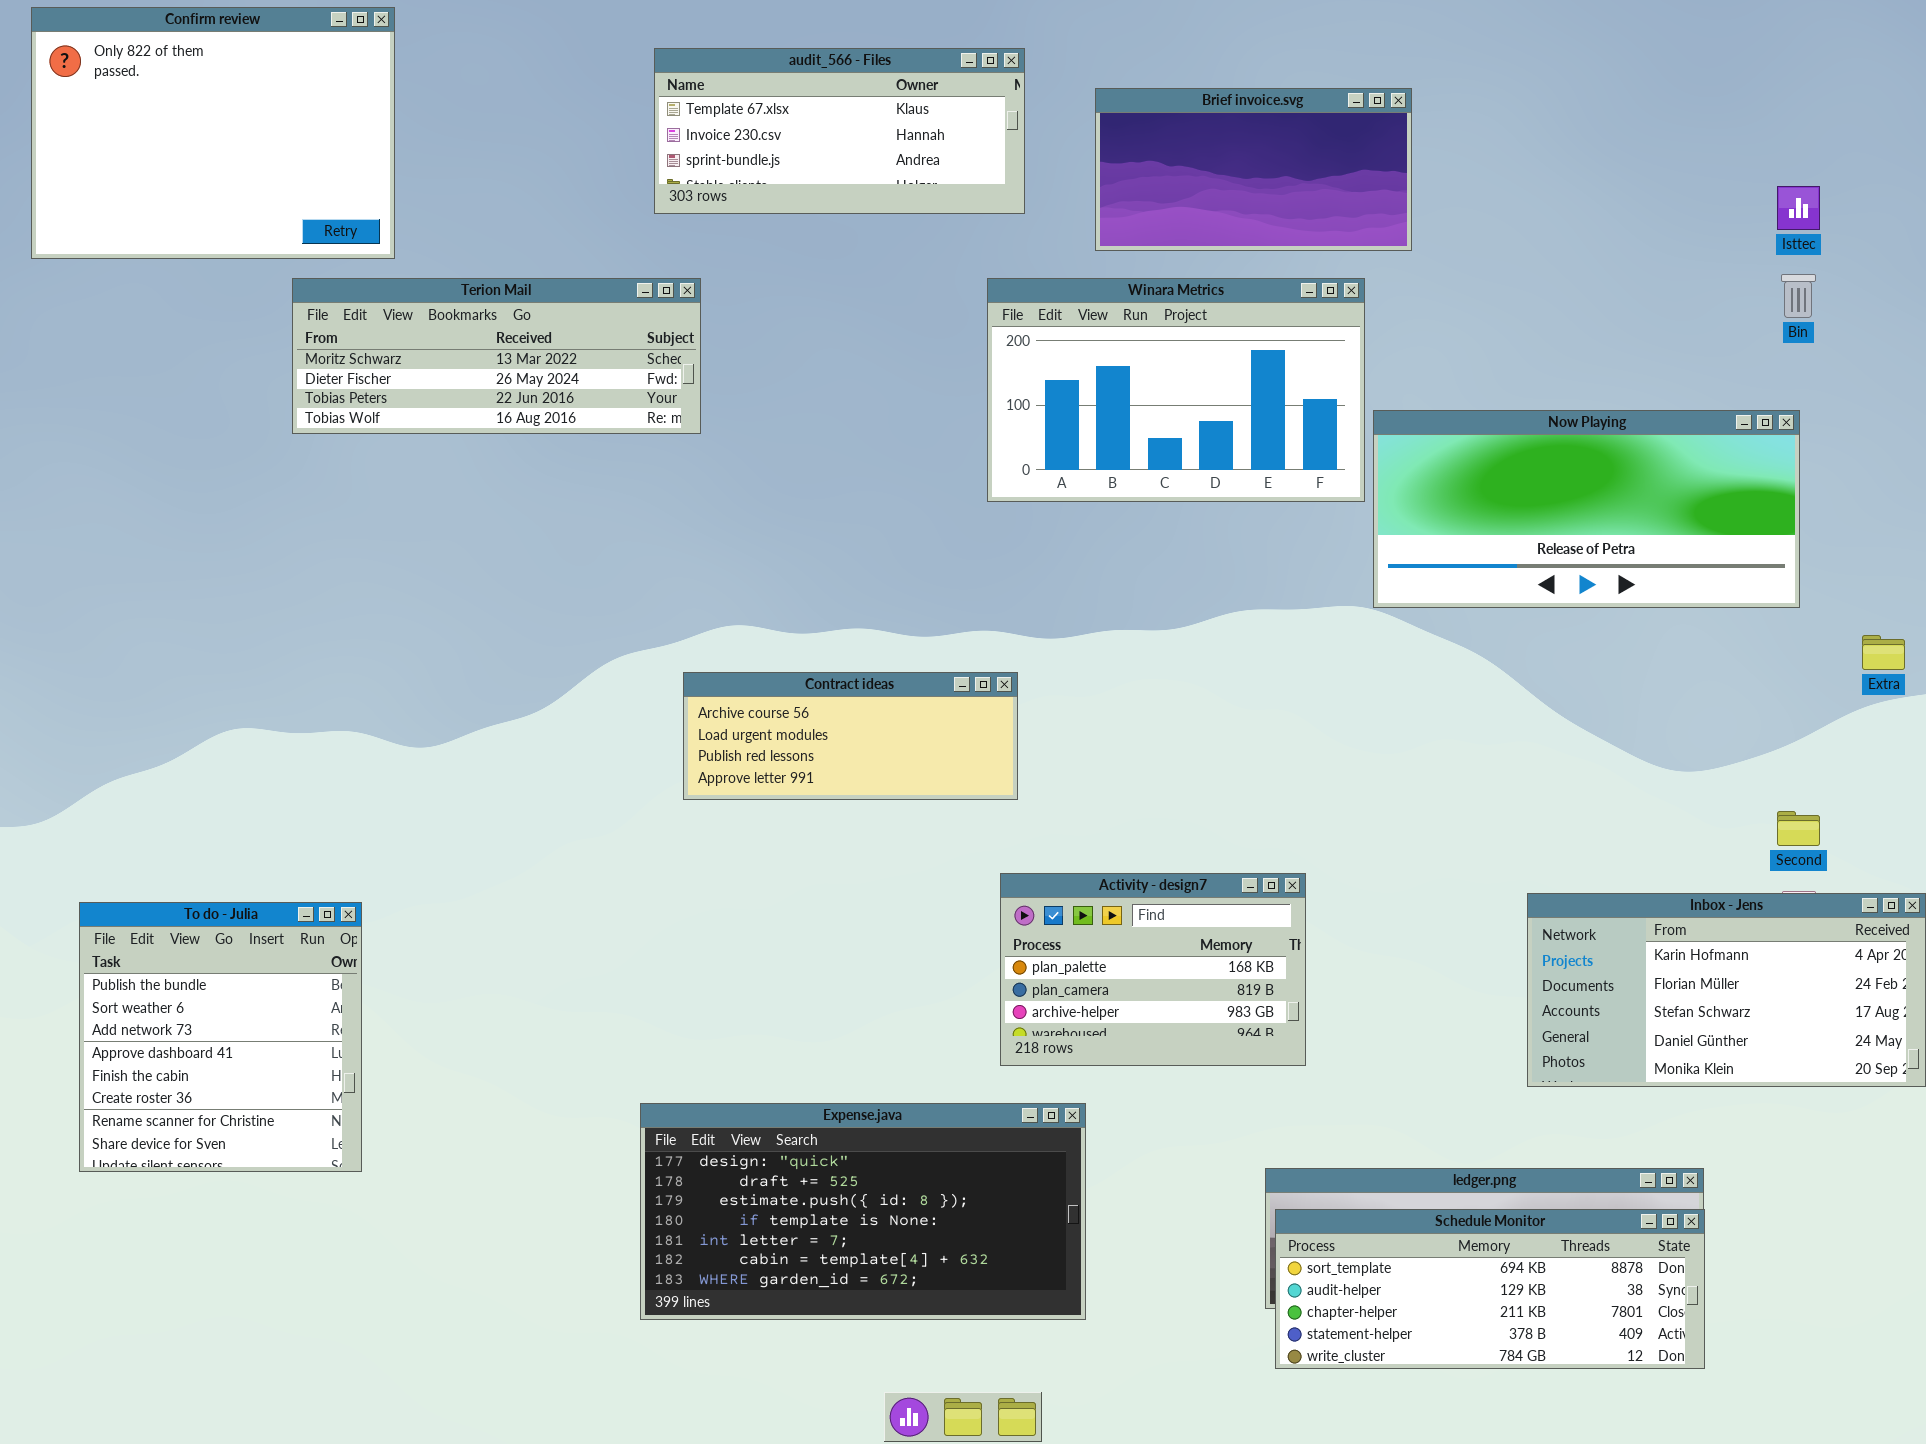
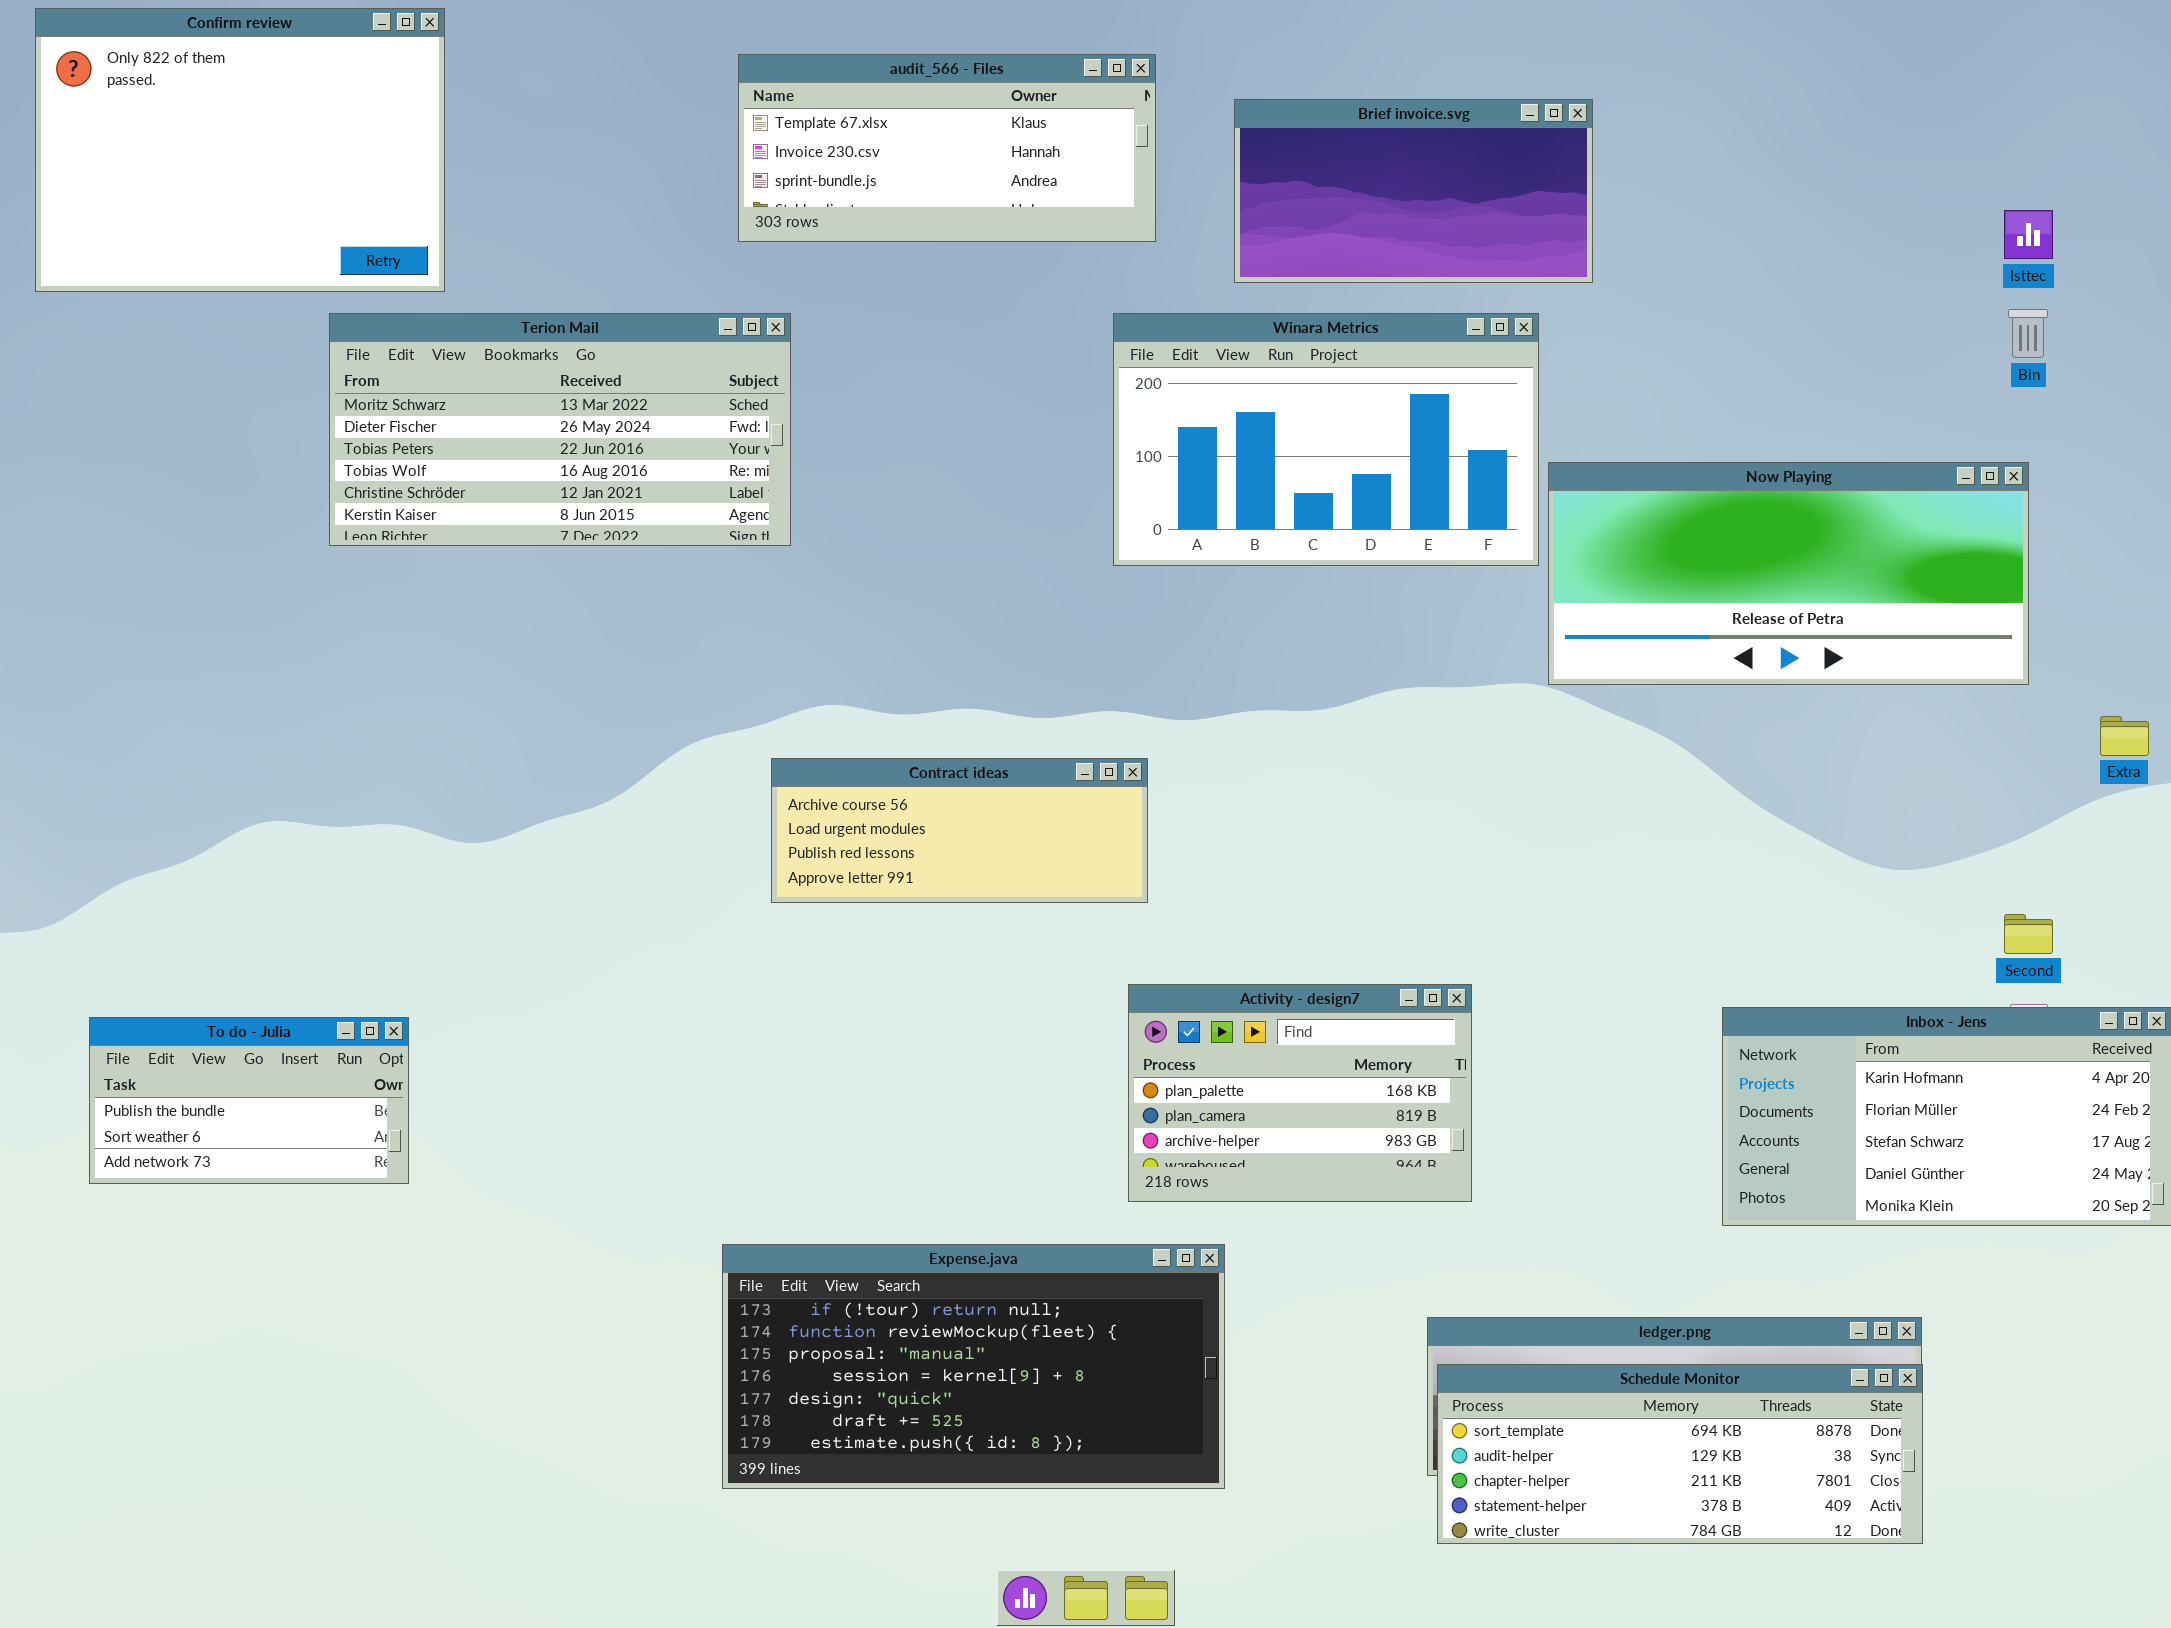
Terion Mail: [292,278,701,434] -> [329,313,791,546], resized
To do - Julia: [79,902,362,1172] -> [89,1017,409,1184], resized
Expense.java: [640,1103,1086,1320] -> [722,1244,1225,1489], scrolled up 4 rows

